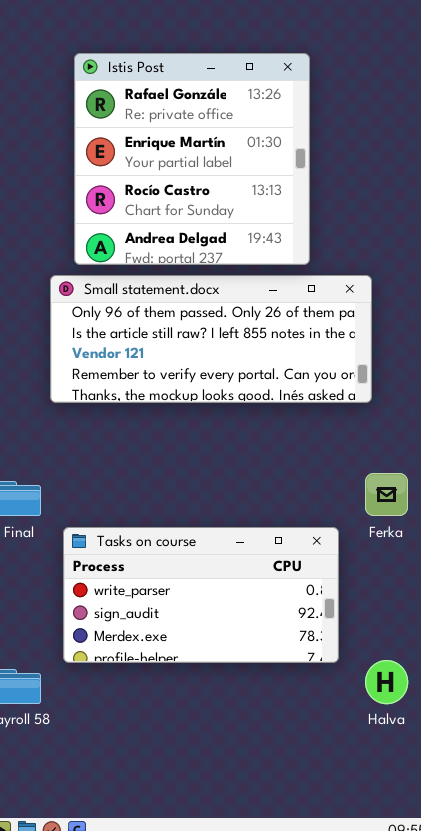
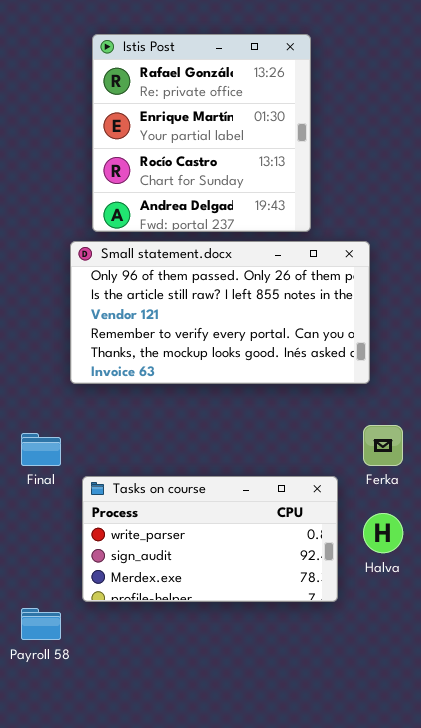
Small statement.docx: [50,275,372,403] -> [70,241,370,384], resized
Halva: [365,660,408,704] -> [363,513,403,553], moved

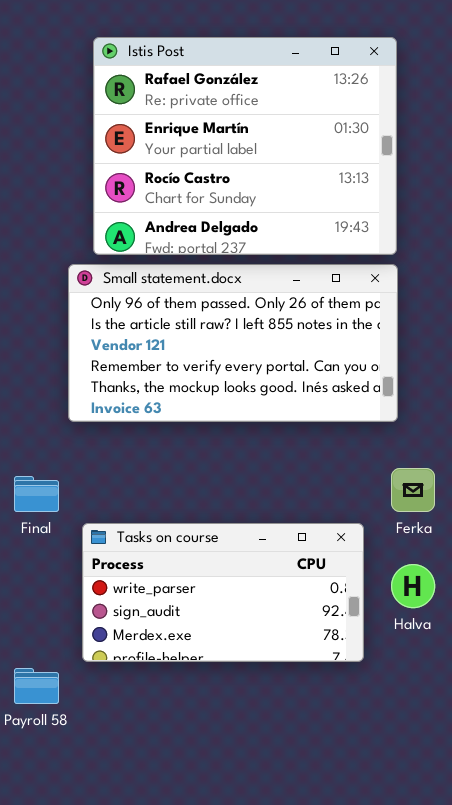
Istis Post: [92,34,311,232] -> [93,37,397,255], resized

